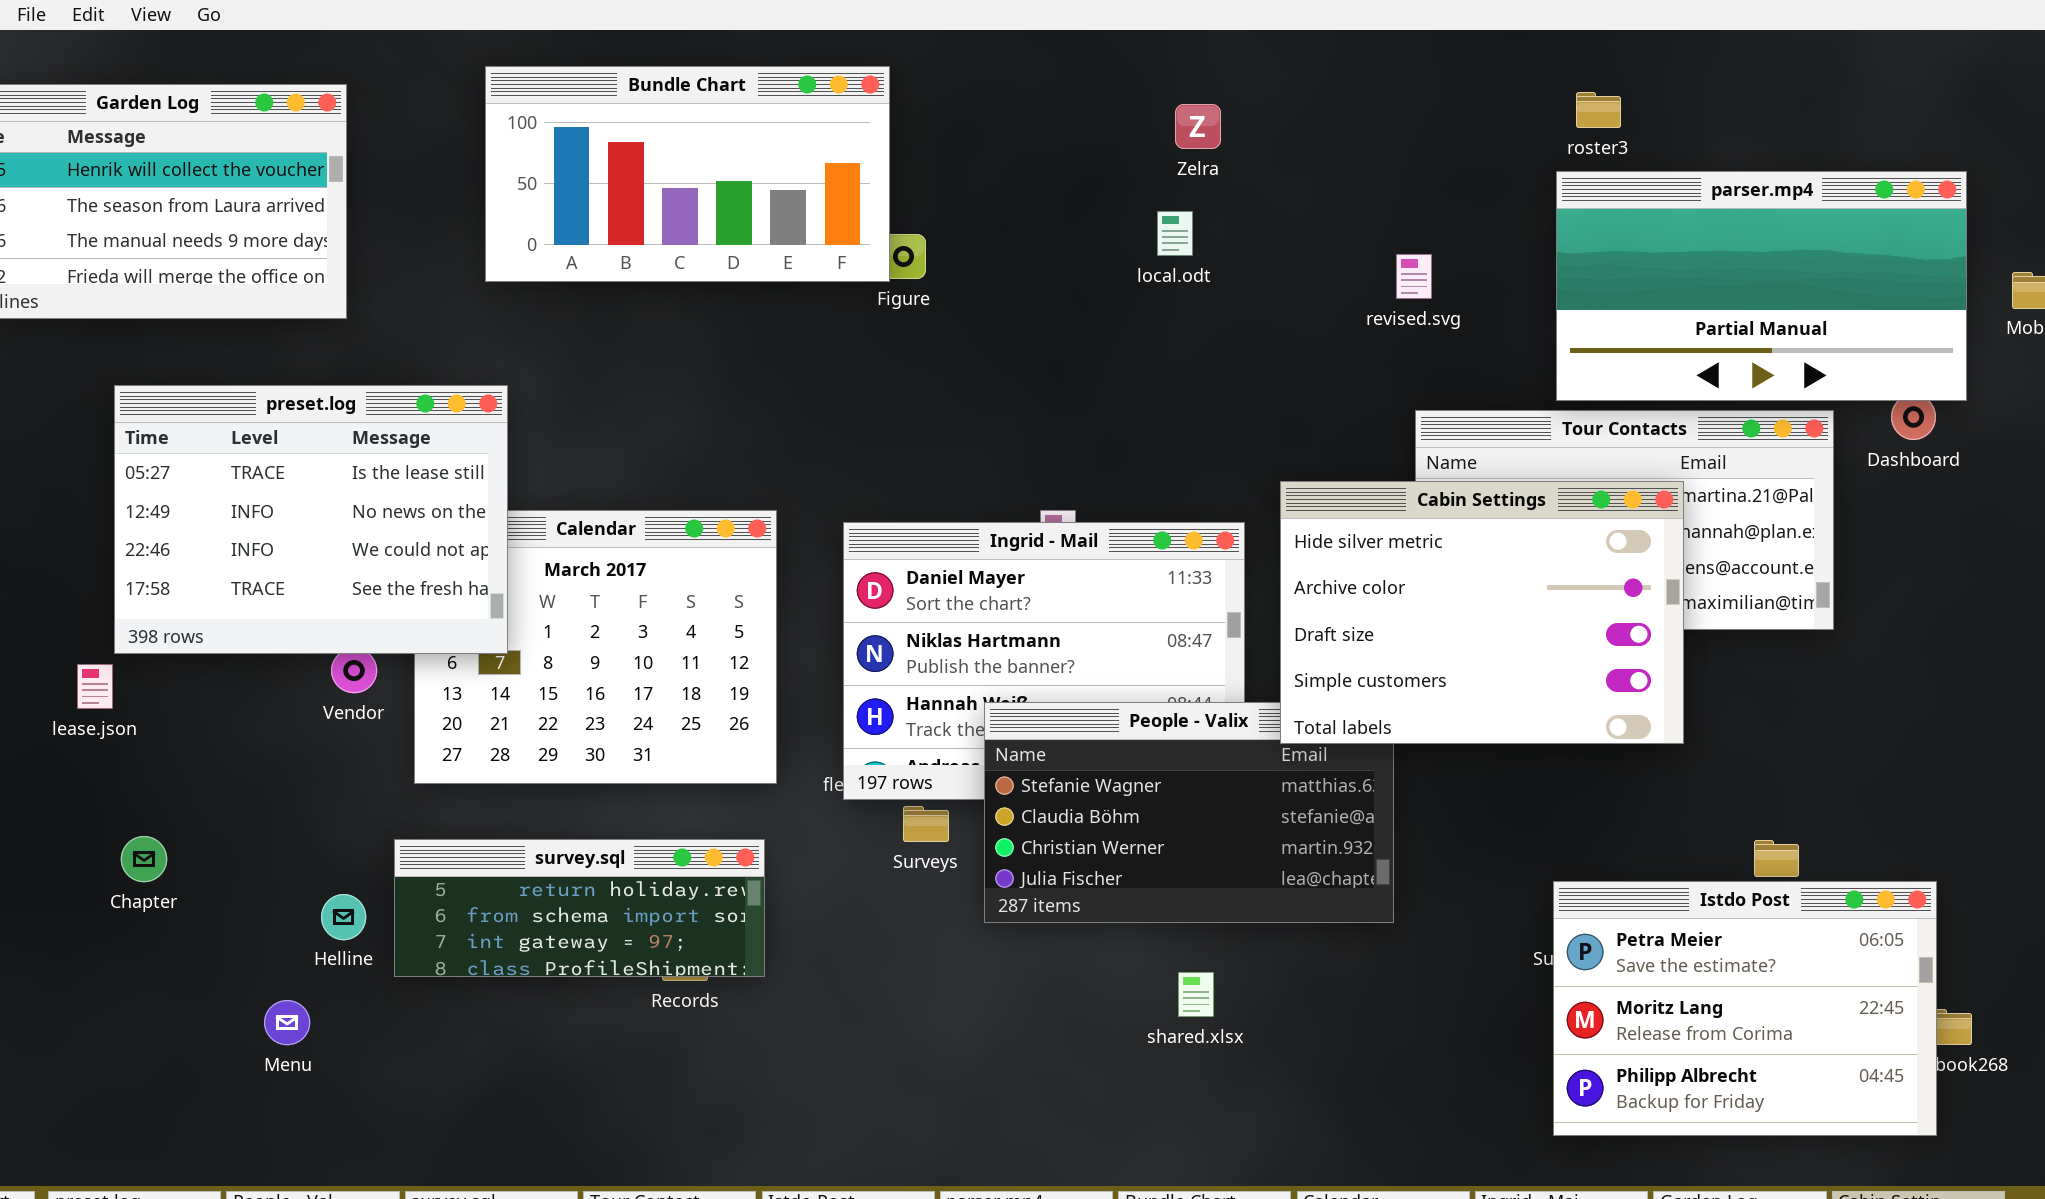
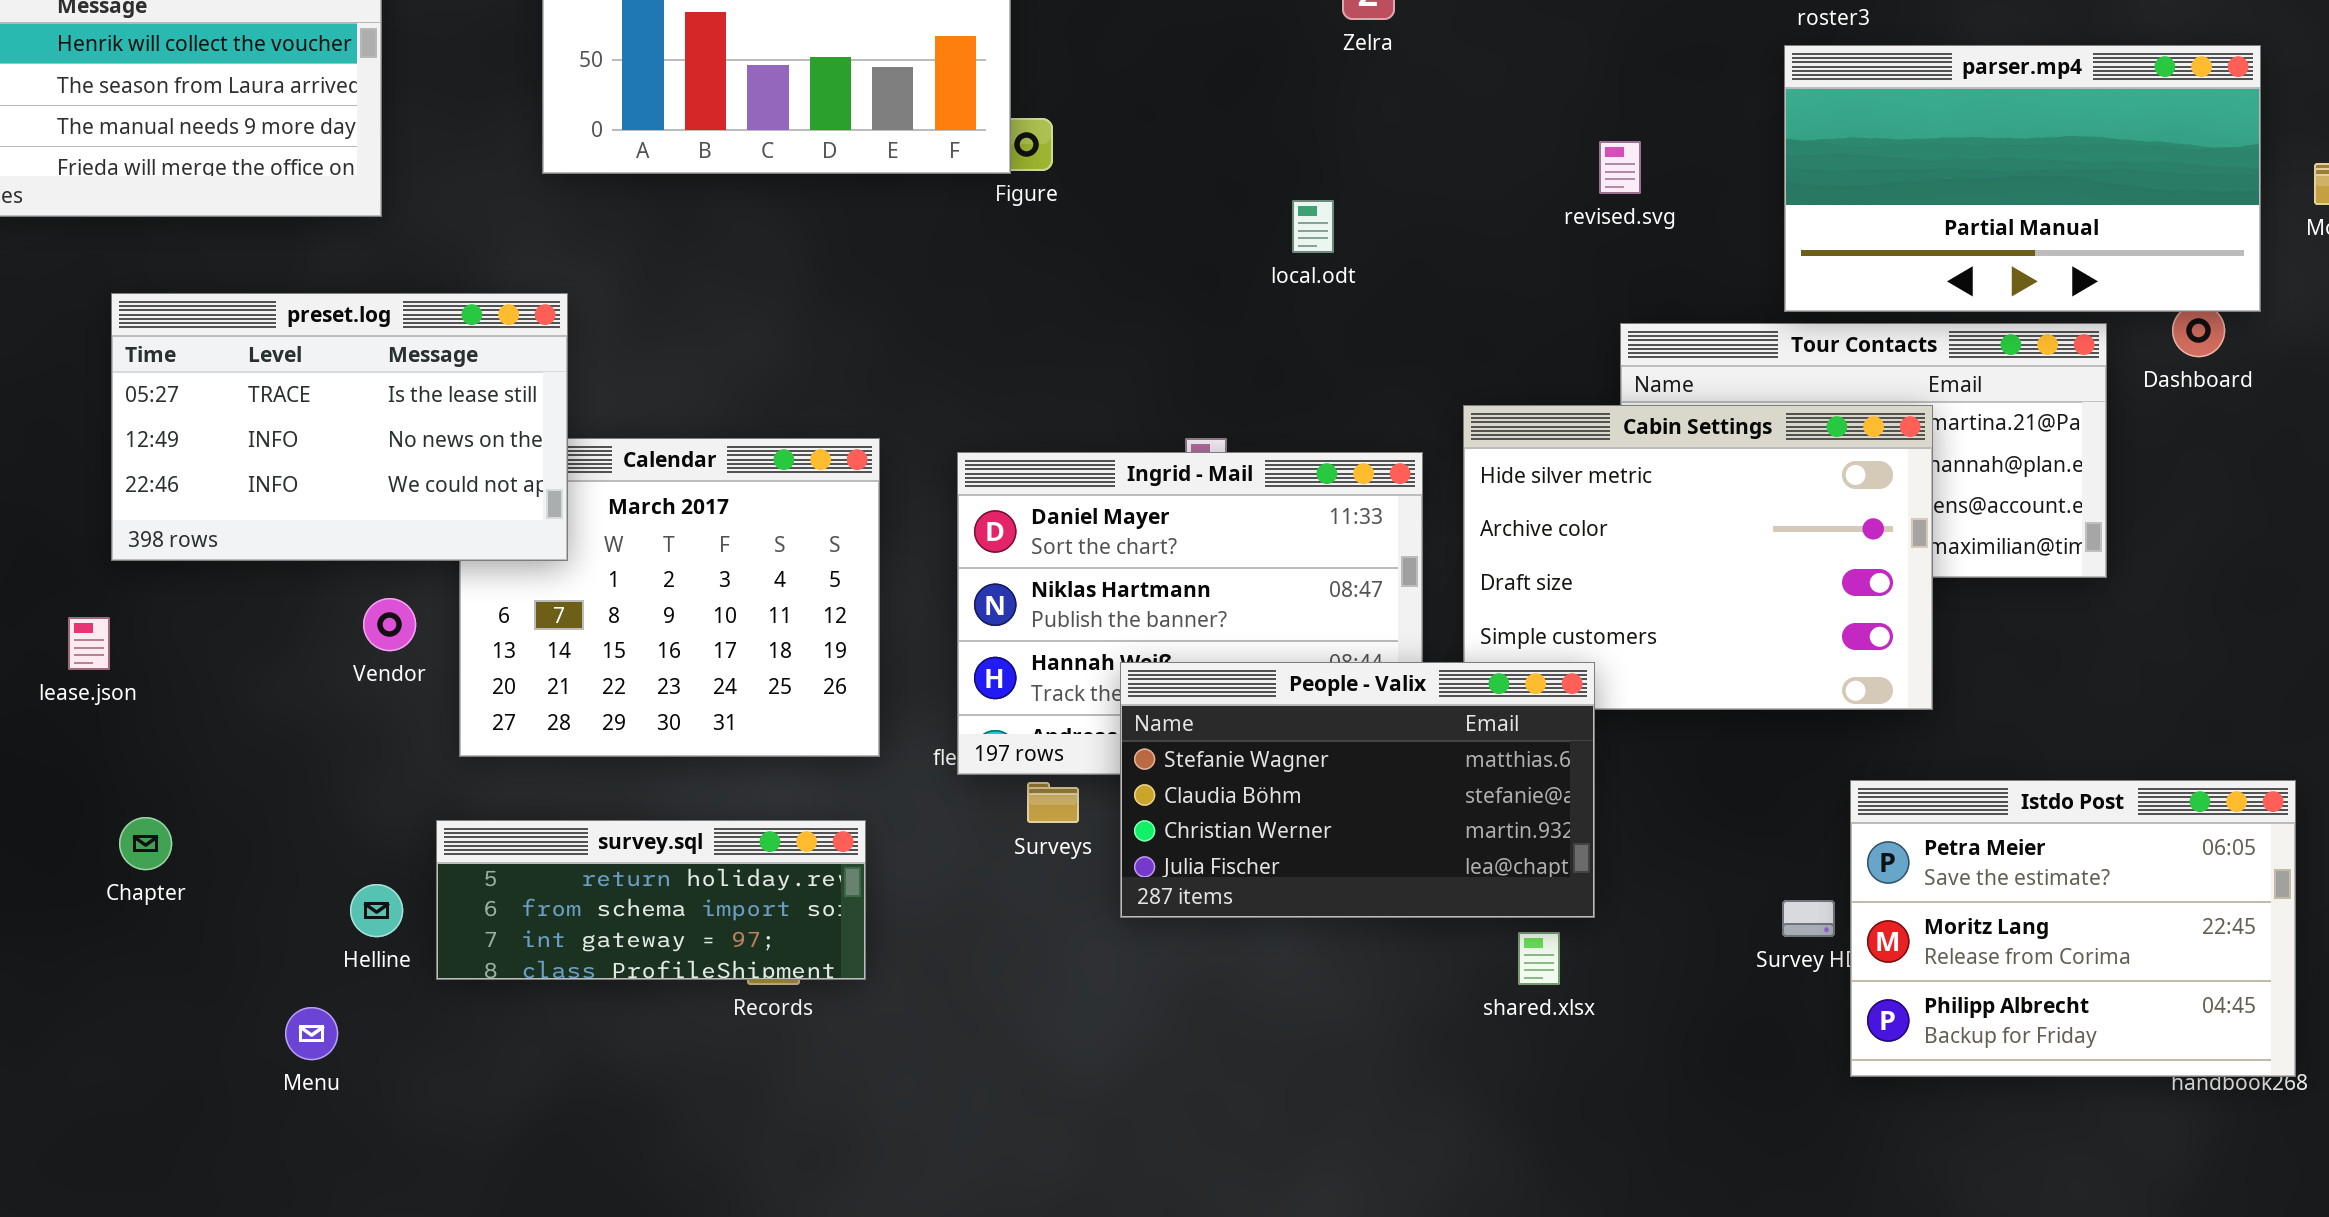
local.odt: [1157,211,1193,256] -> [1292,200,1334,253], moved
preset.log: [114,385,508,654] -> [111,293,568,561], resized
People - Valix: [984,702,1394,923] -> [1120,662,1595,918], raised
Istdo Post: [1553,881,1937,1136] -> [1850,780,2296,1077], moved
shared.xlsx: [1178,972,1214,1017] -> [1518,932,1560,985], moved

